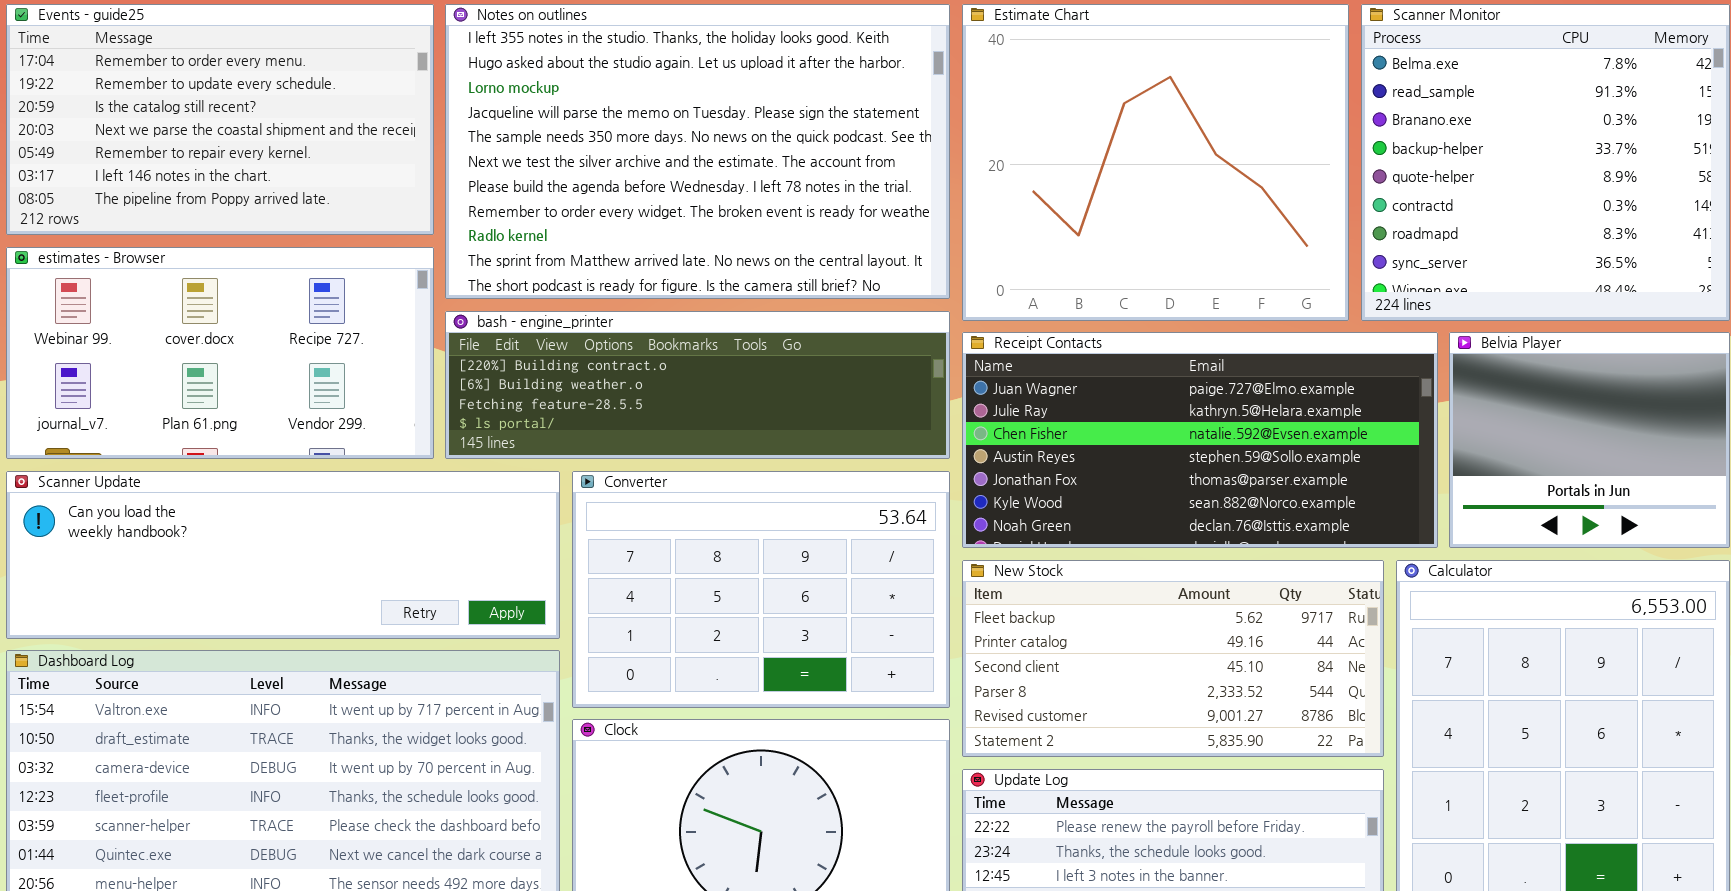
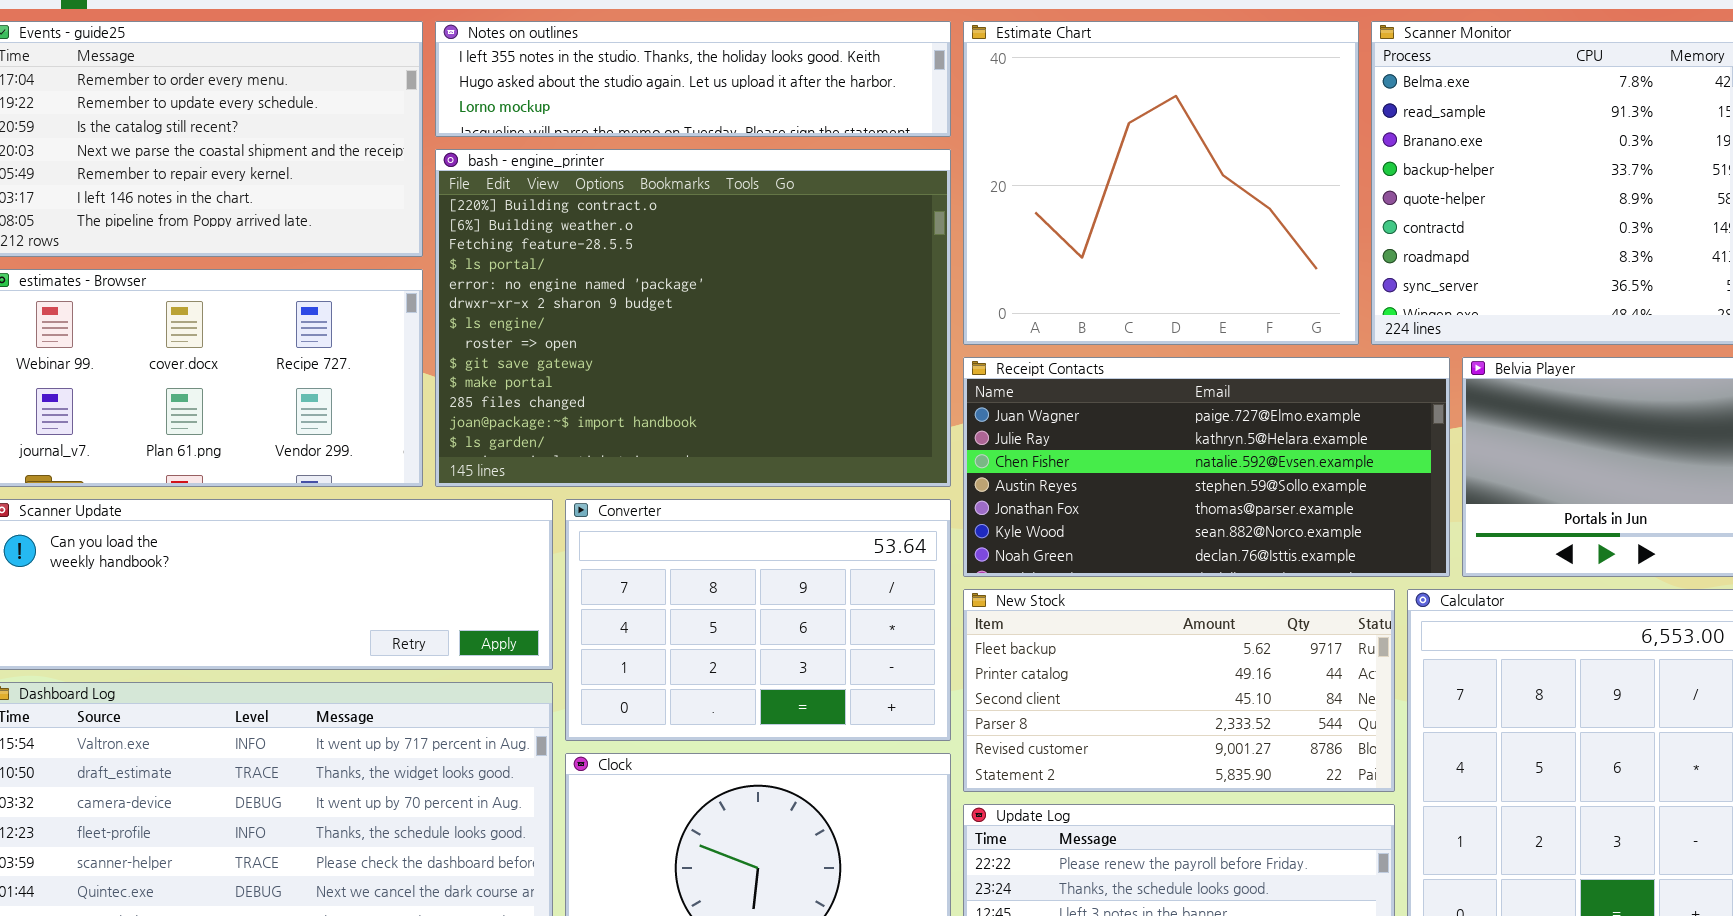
Notes on outlines: [445,4,950,299] -> [435,21,951,137], resized
bash - engine_printer: [445,311,950,459] -> [435,149,951,487], resized

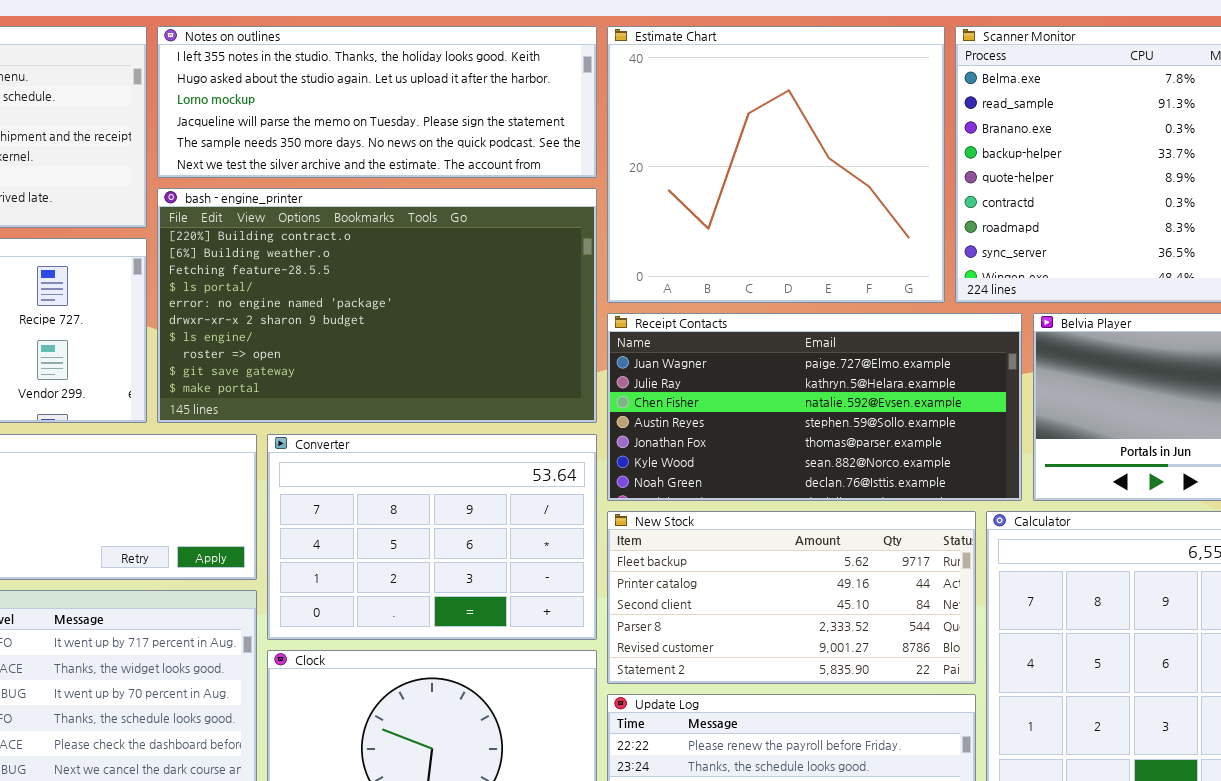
Notes on outlines: [435,21,951,137] -> [157,26,597,178], resized
bash - engine_printer: [435,149,951,487] -> [157,188,597,423], resized

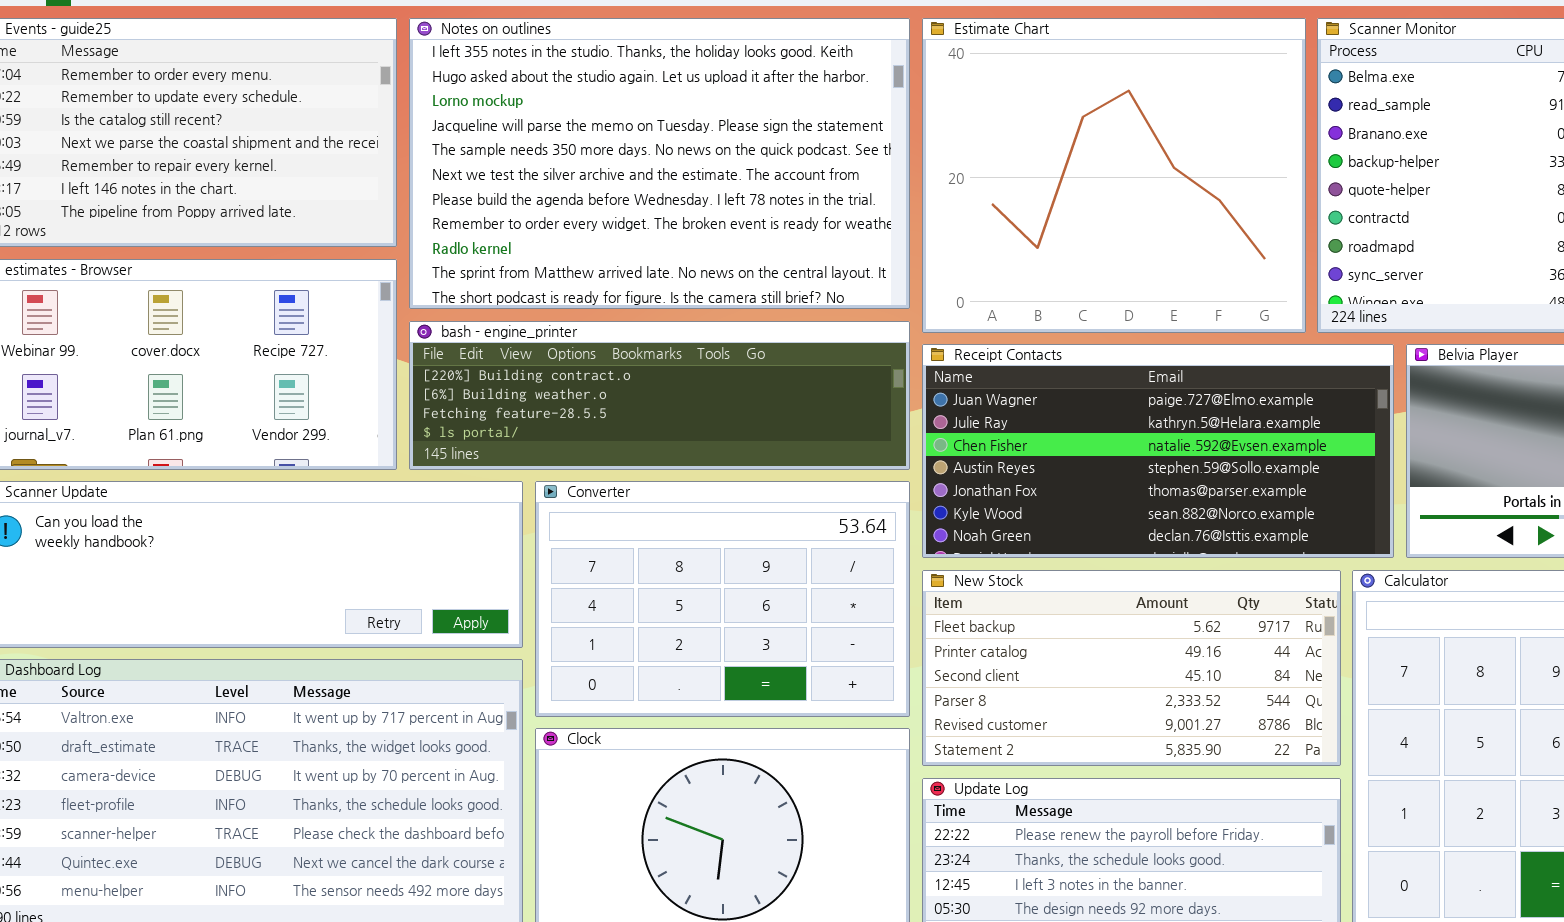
Notes on outlines: [157,26,597,178] -> [409,18,910,309], resized
bash - engine_printer: [157,188,597,423] -> [409,321,910,470], resized

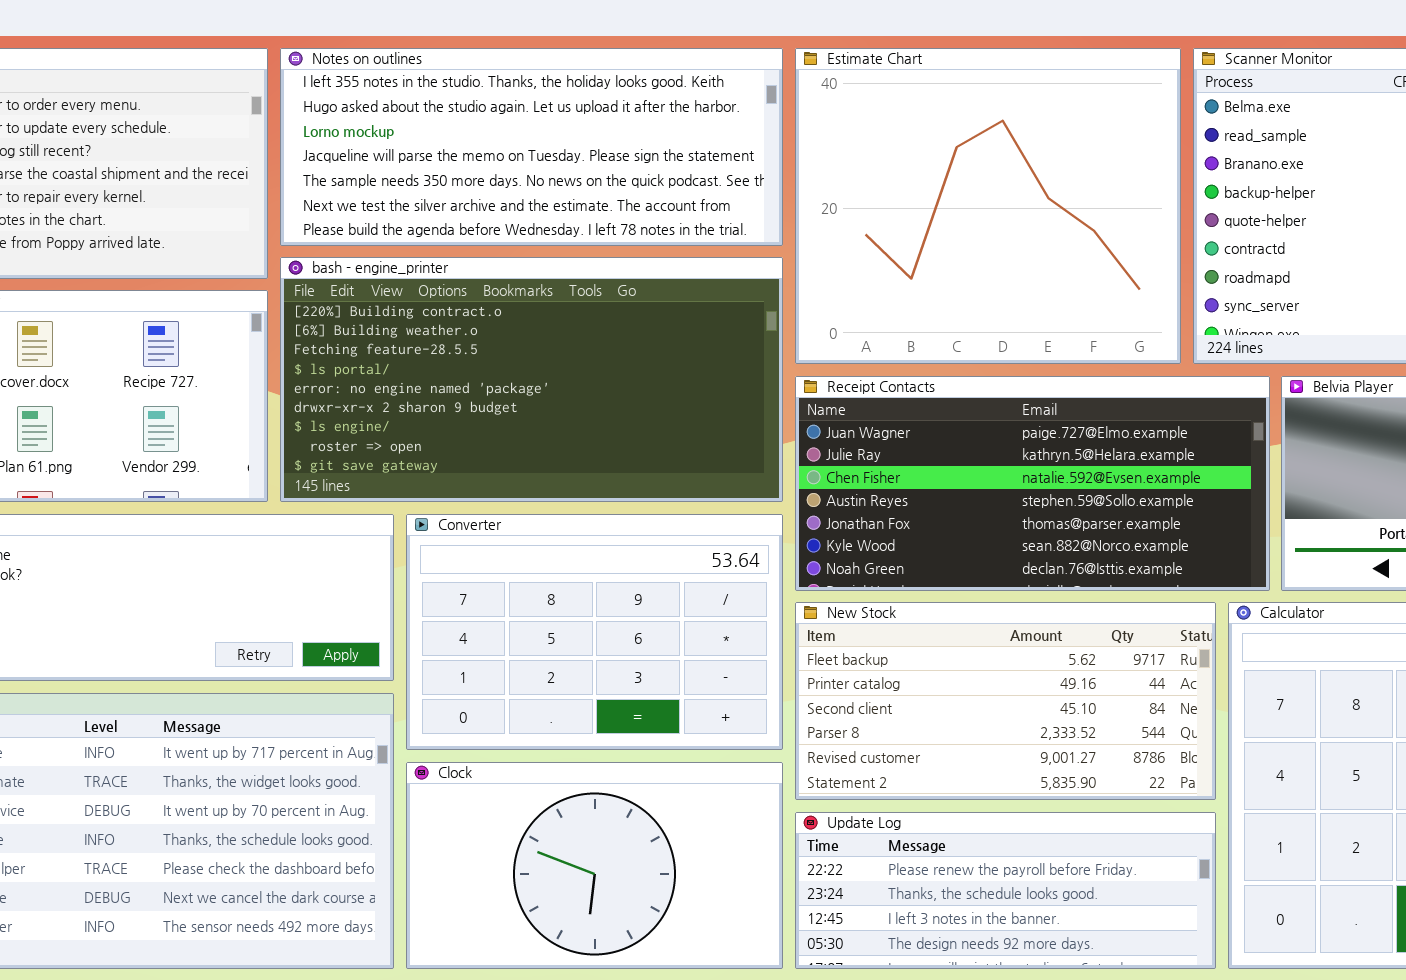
Notes on outlines: [409,18,910,309] -> [280,48,783,246], resized
bash - engine_printer: [409,321,910,470] -> [280,257,783,502], resized

